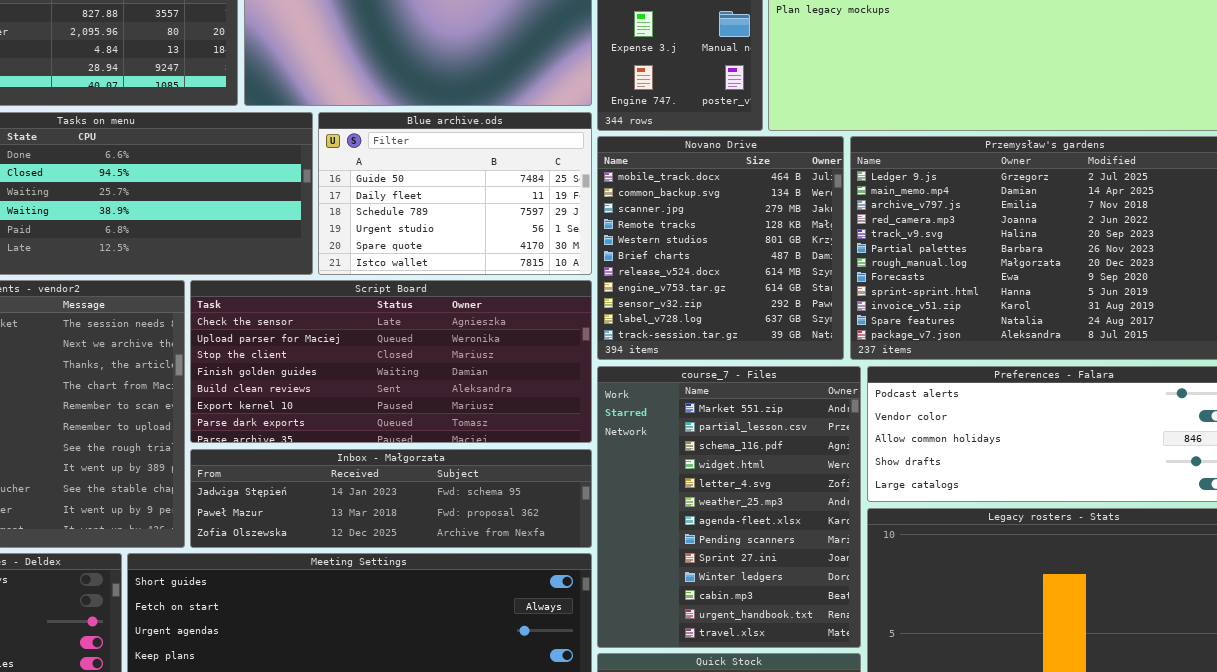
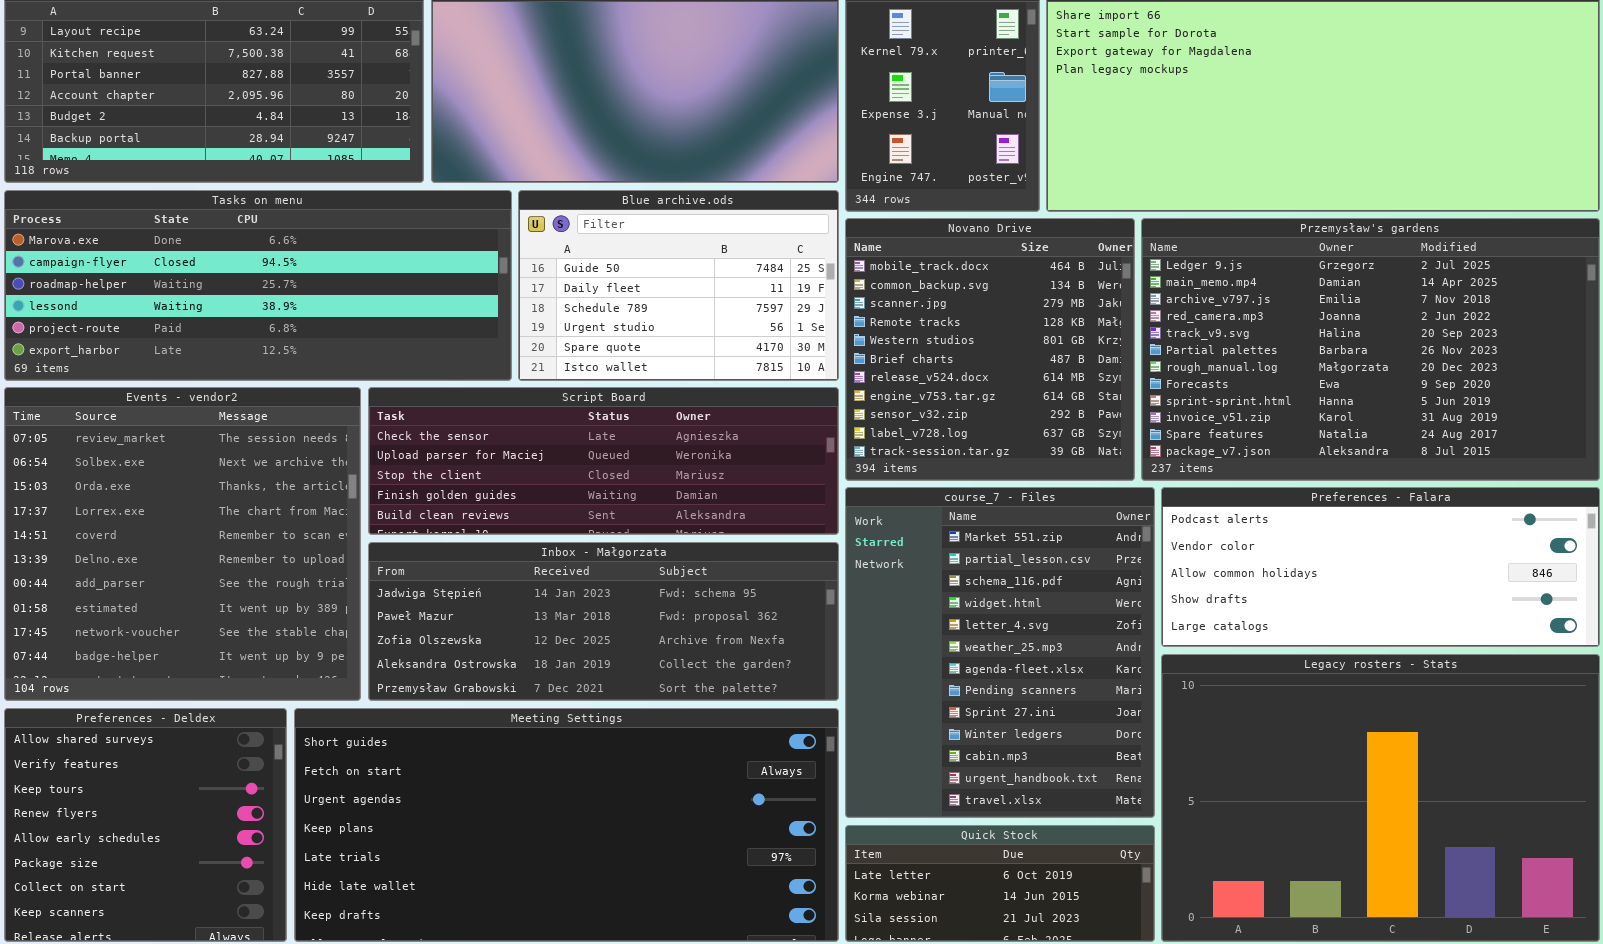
Script Board: [190,280,592,443] -> [368,387,839,535], resized
Inbox - Małgorzata: [190,449,592,548] -> [368,542,839,701], resized

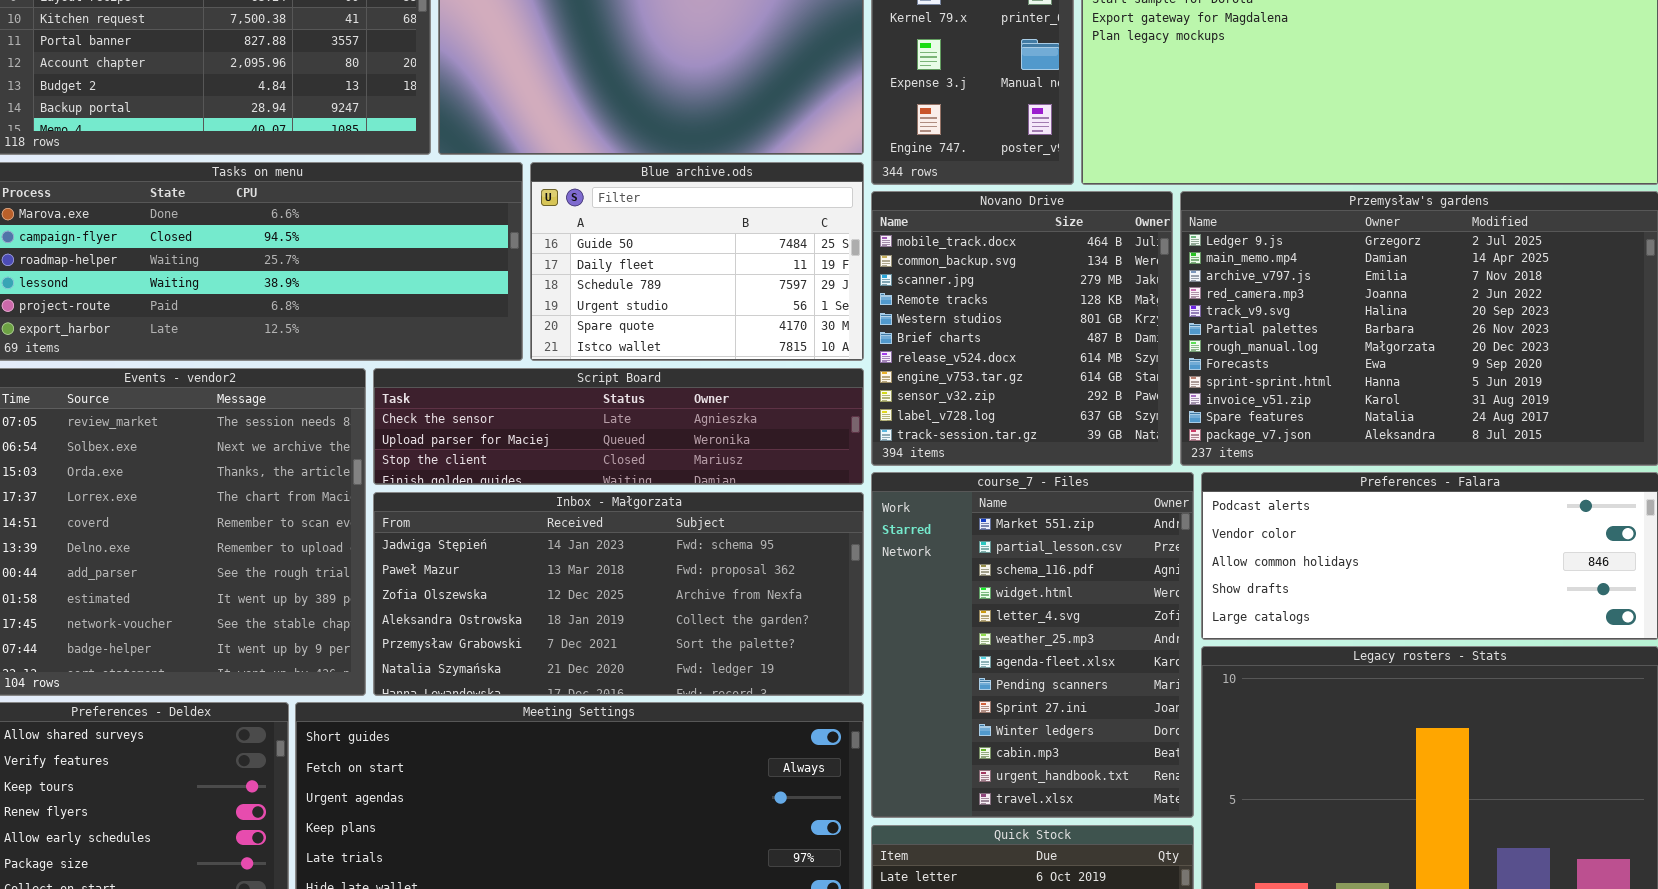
Script Board: [368,387,839,535] -> [373,368,864,485], resized
Inbox - Małgorzata: [368,542,839,701] -> [373,492,864,696], resized

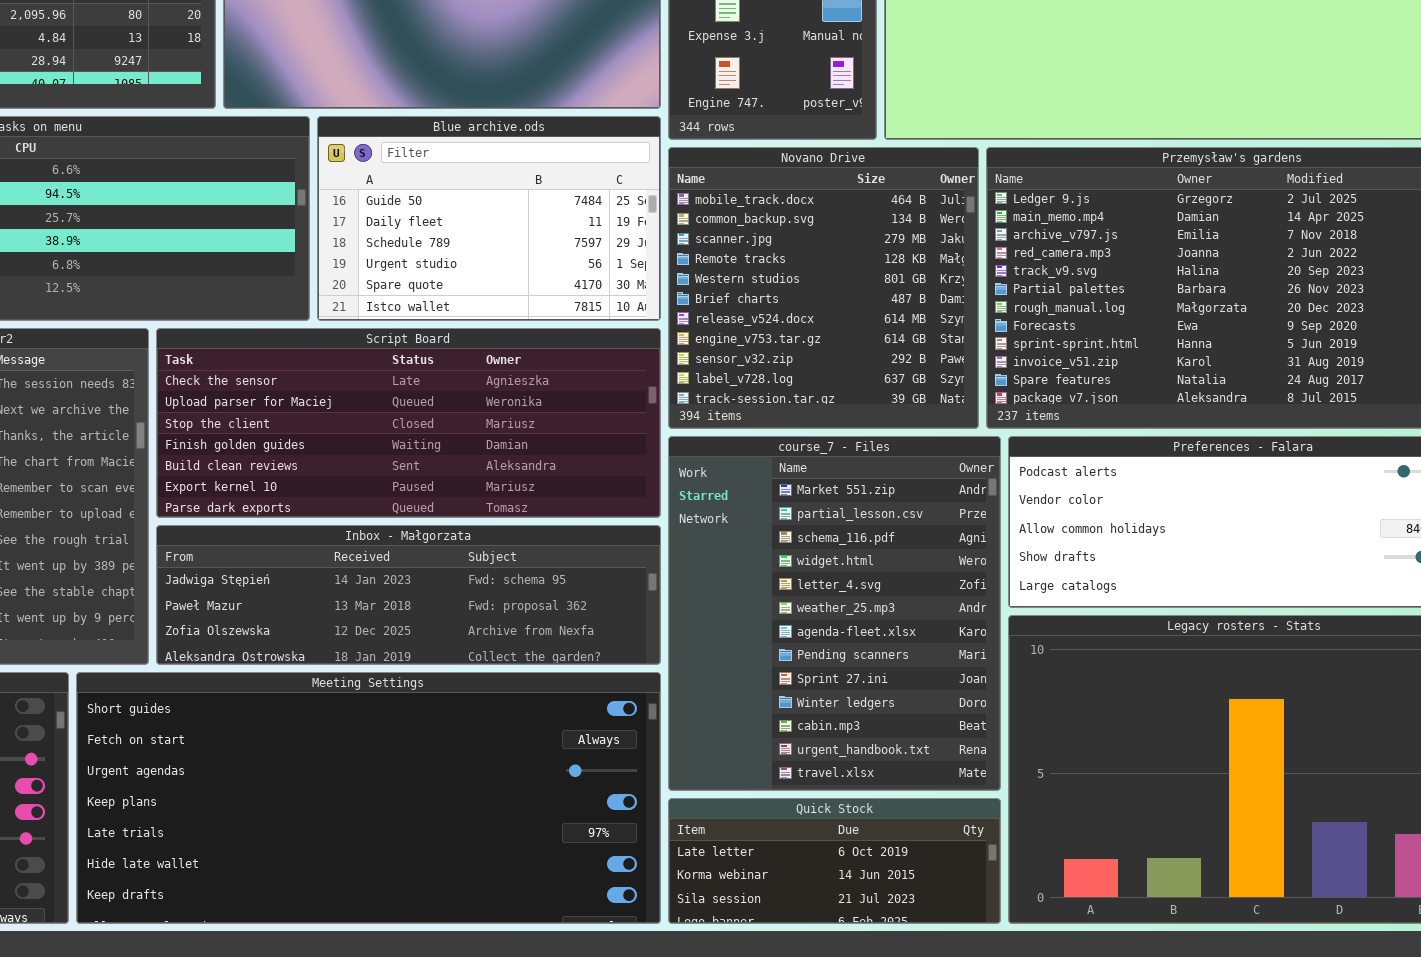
Script Board: [373,368,864,485] -> [156,328,661,518], resized
Inbox - Małgorzata: [373,492,864,696] -> [156,525,661,665], resized

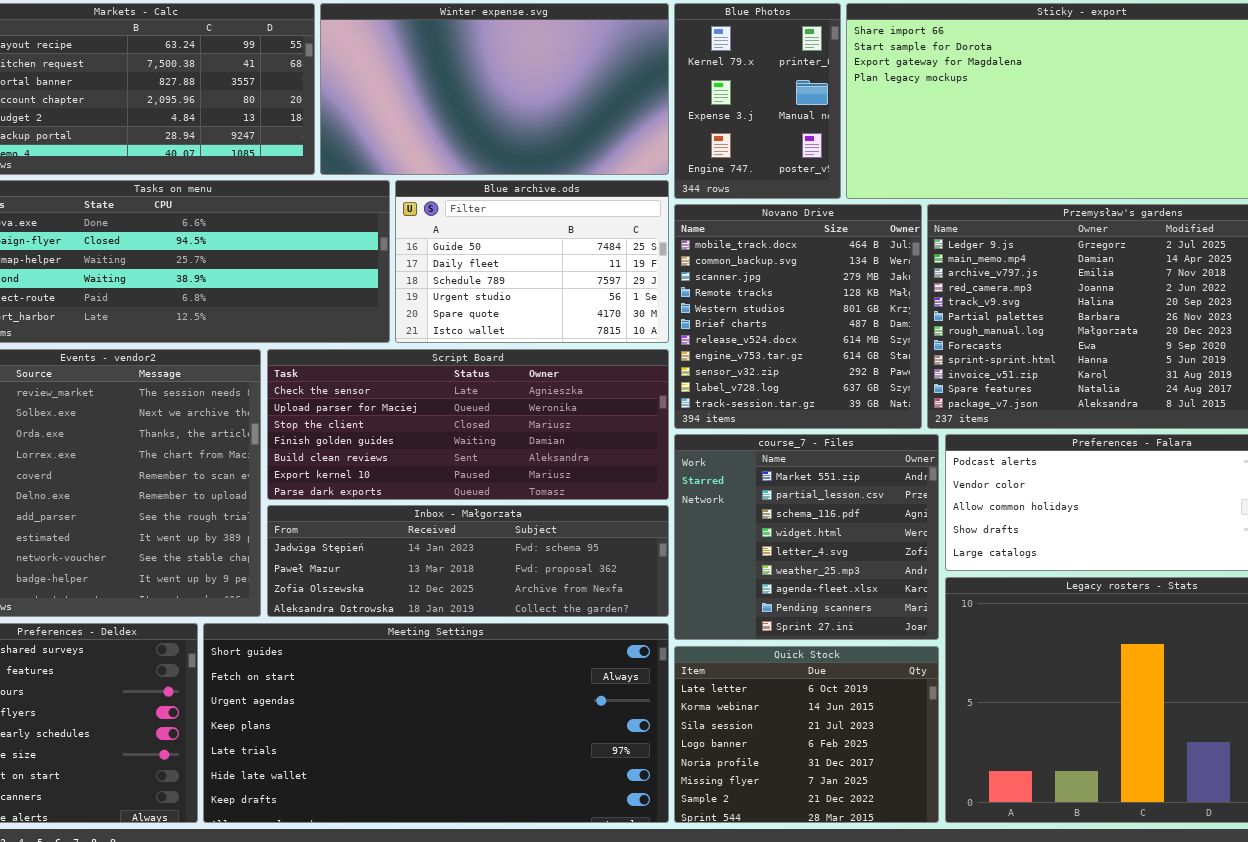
course_7 - Files: [668,436,1001,791] -> [674,434,939,640], resized
Quick Stock: [668,798,1001,924] -> [674,646,939,823], resized

